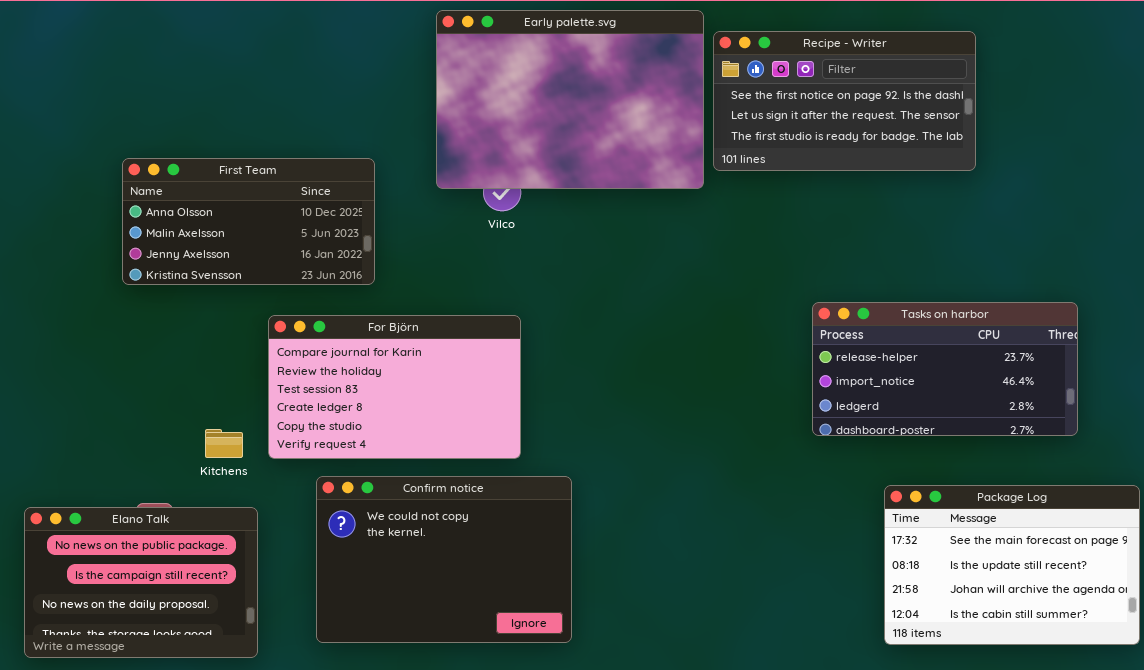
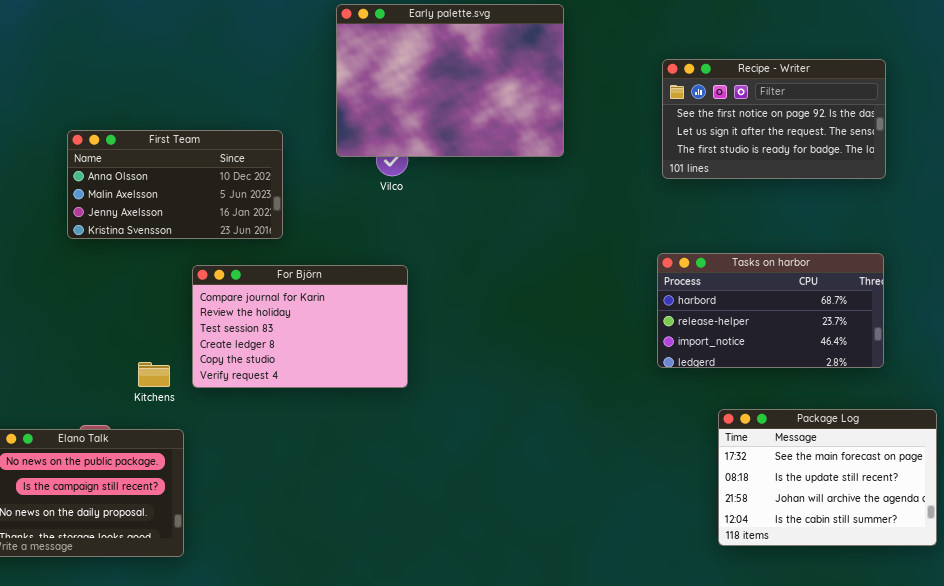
Recipe - Writer: [713,31,976,171] -> [662,59,886,179], moved
Tasks on harbor: [812,302,1078,436] -> [657,253,884,368], scrolled up 1 row
Confirm notice: [316,476,572,643] -> none, closed

